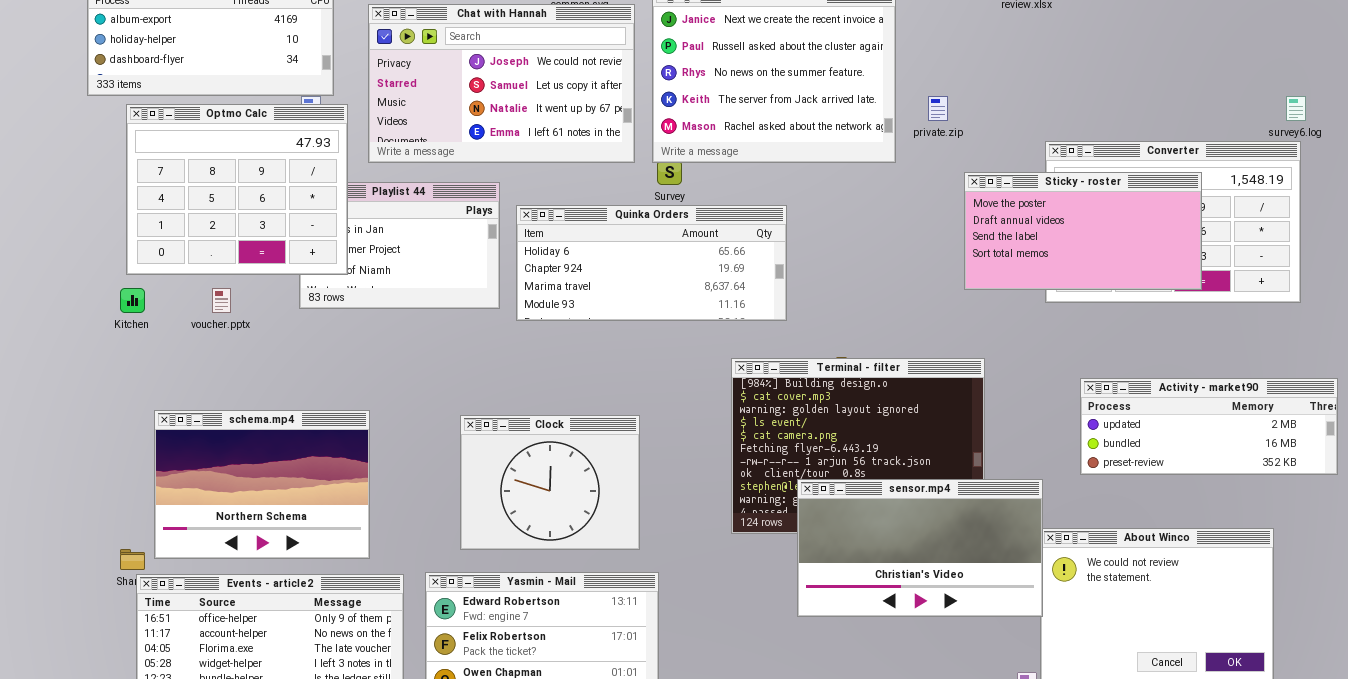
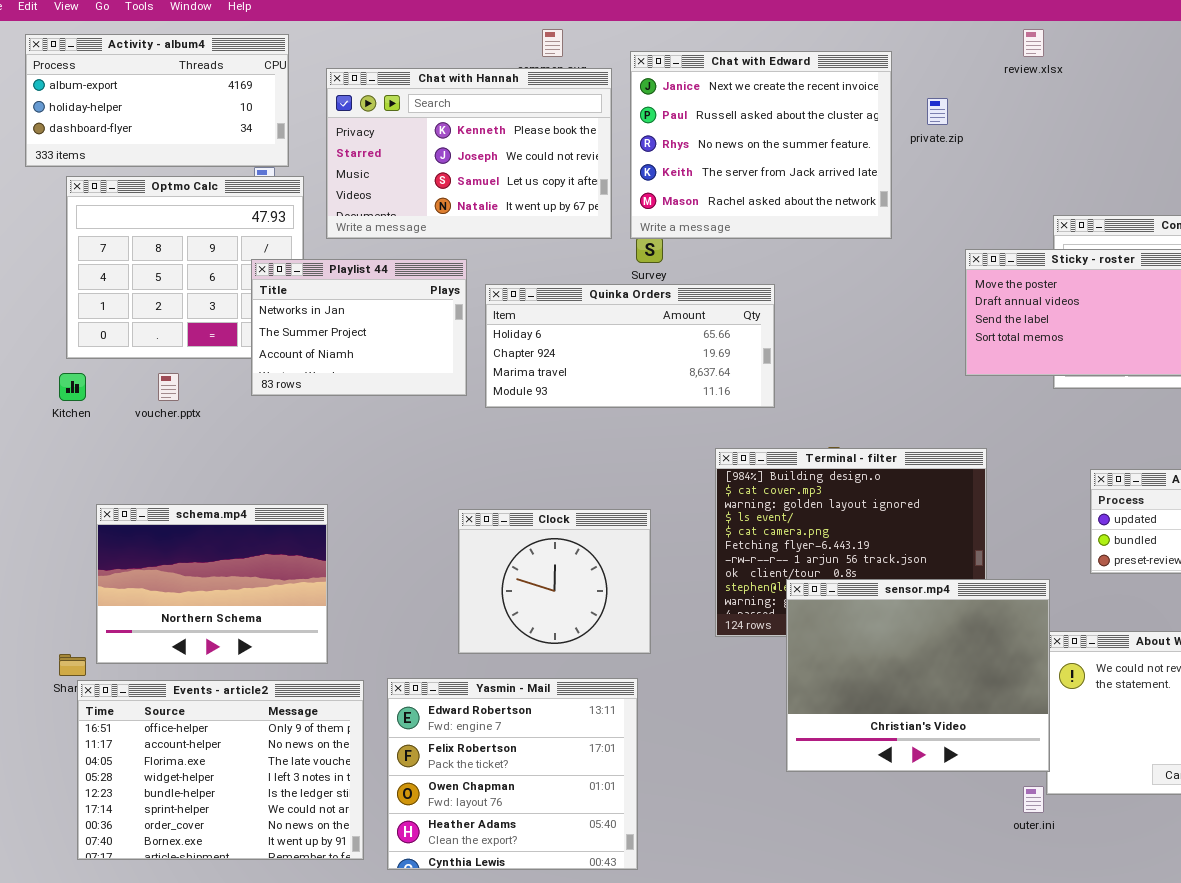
Chat with Hannah: [368,4,635,163] -> [326,68,612,239], scrolled up 1 row
private.zip: [928,96,948,121] -> [927,98,948,125], moved
Playlist 44: [299,182,500,309] -> [251,259,467,396], raised
Clock: [460,415,640,550] -> [458,509,651,654], moved
sensor.mp4: [797,479,1043,617] -> [786,579,1050,772], resized

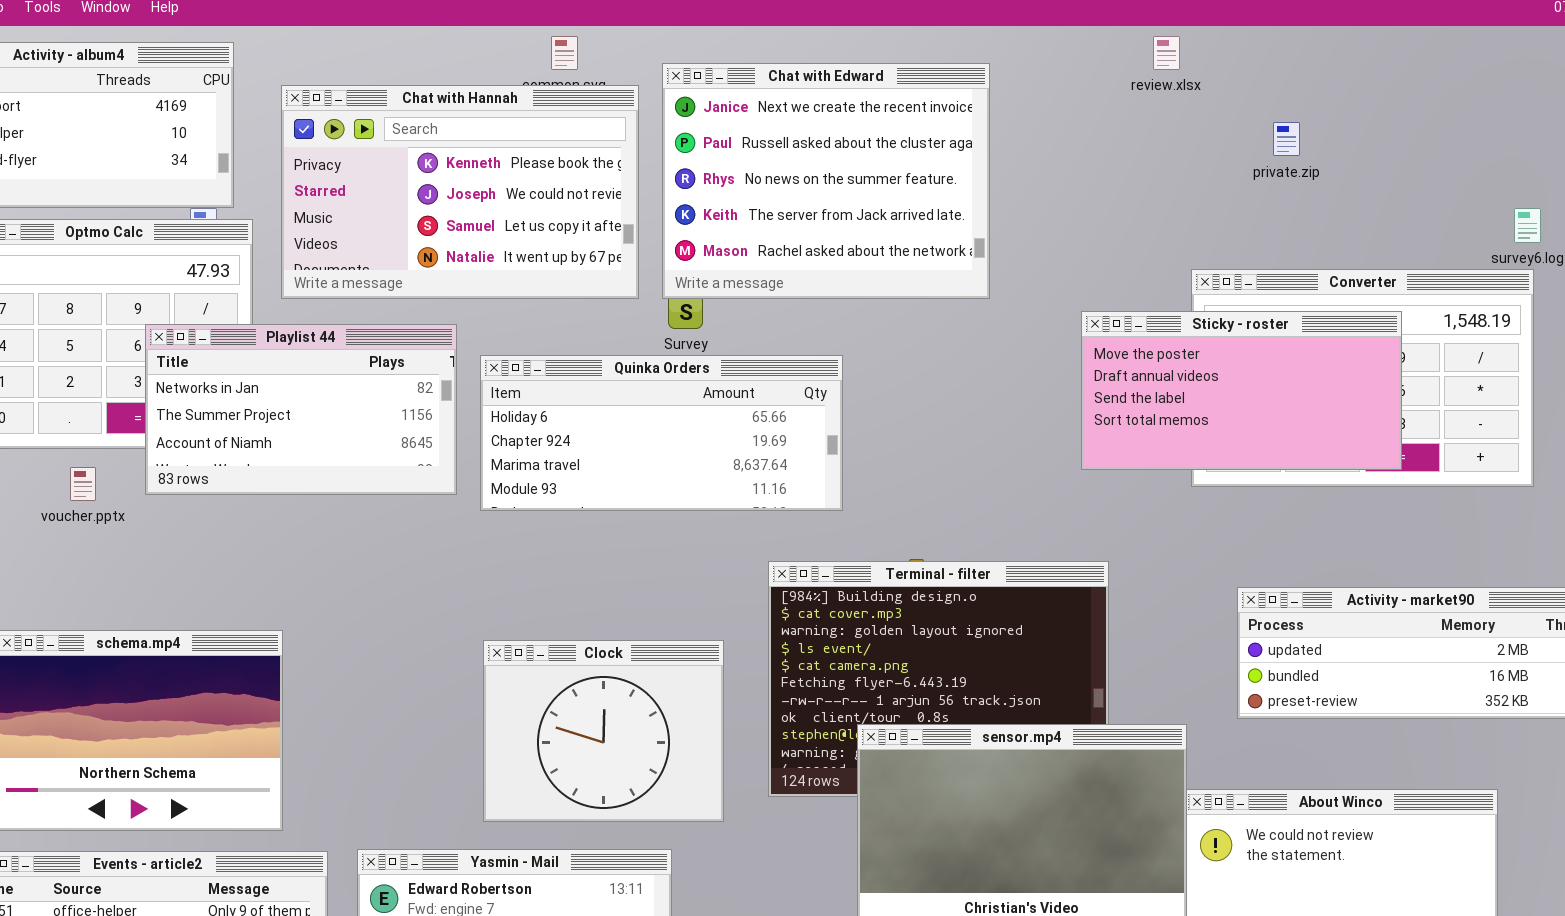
private.zip: [927,98,948,125] -> [1273,122,1300,156], moved
Playlist 44: [251,259,467,396] -> [145,324,457,495], resized
Clock: [458,509,651,654] -> [483,640,724,822], moved

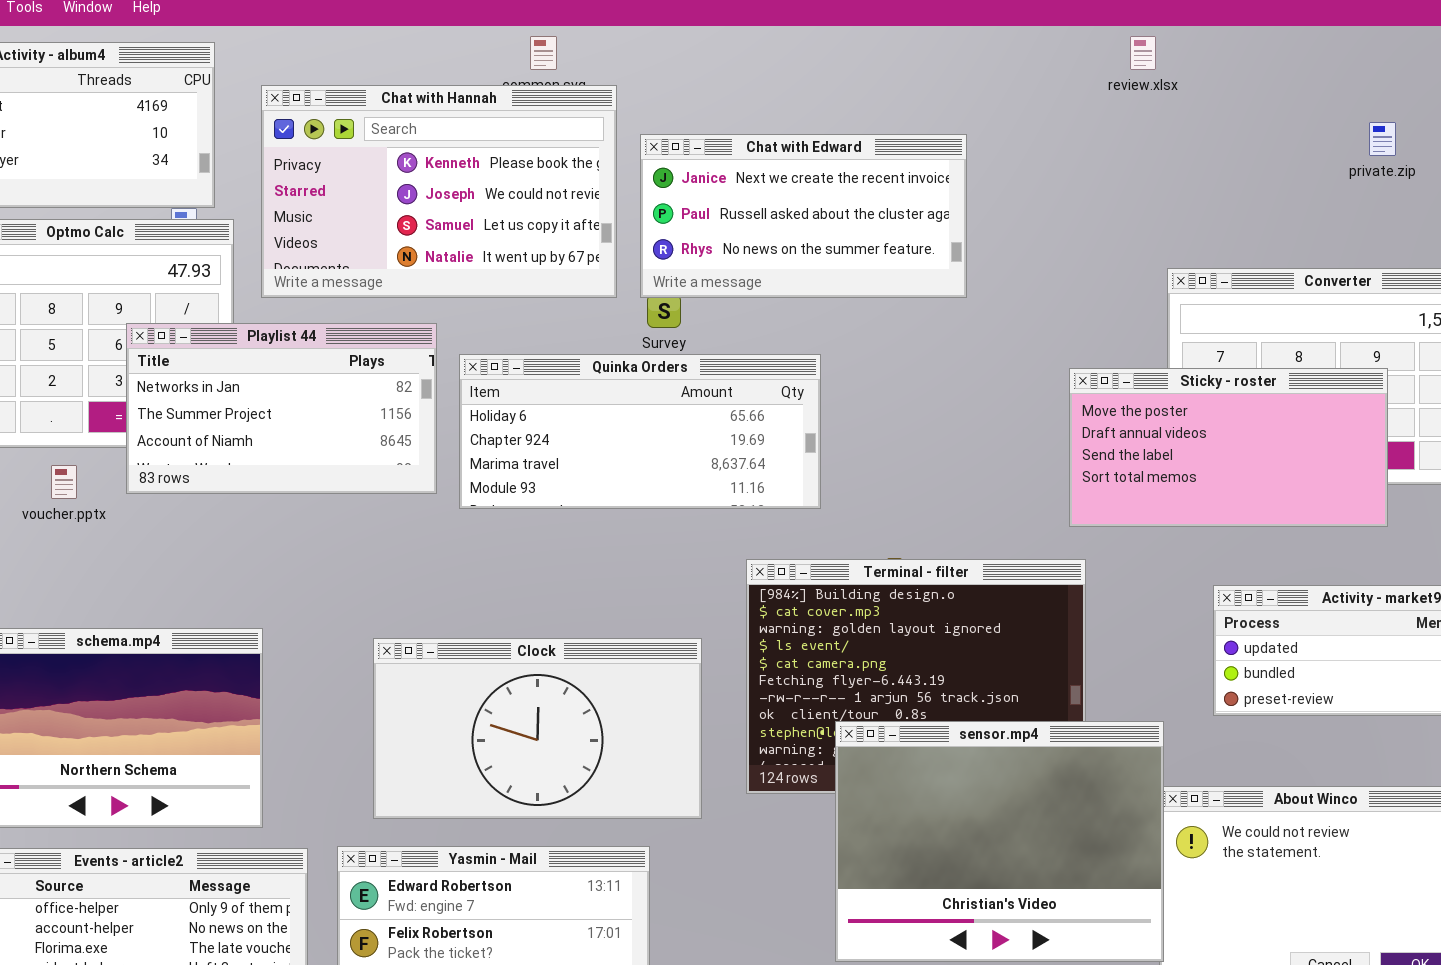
Chat with Edward: [662,63,990,299] -> [640,134,967,298], resized
private.zip: [1273,122,1300,156] -> [1369,122,1396,156], moved
Sticky - roster: [1081,311,1402,470] -> [1069,368,1388,527], moved
Clock: [483,640,724,822] -> [373,638,702,819], resized

